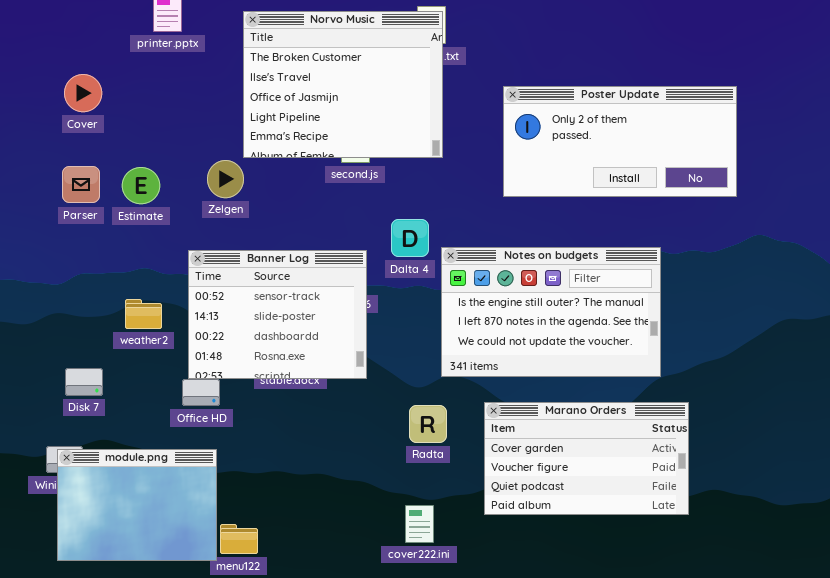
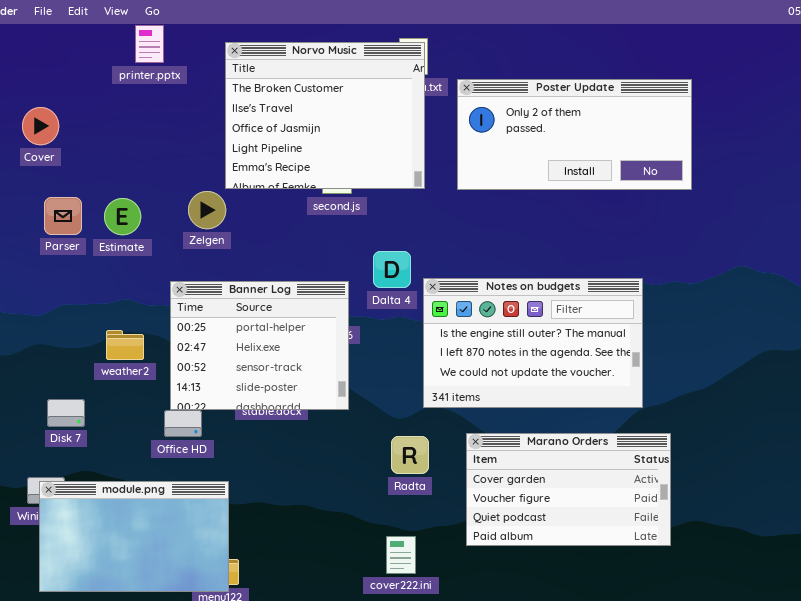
Cover: [64,74,102,112] -> [22,107,59,145], moved
Poster Update: [503,86,737,197] -> [457,79,692,190], moved
Banner Log: [188,250,367,379] -> [170,281,349,410], scrolled up 2 rows
module.png: [57,449,217,561] -> [39,481,229,592], resized

